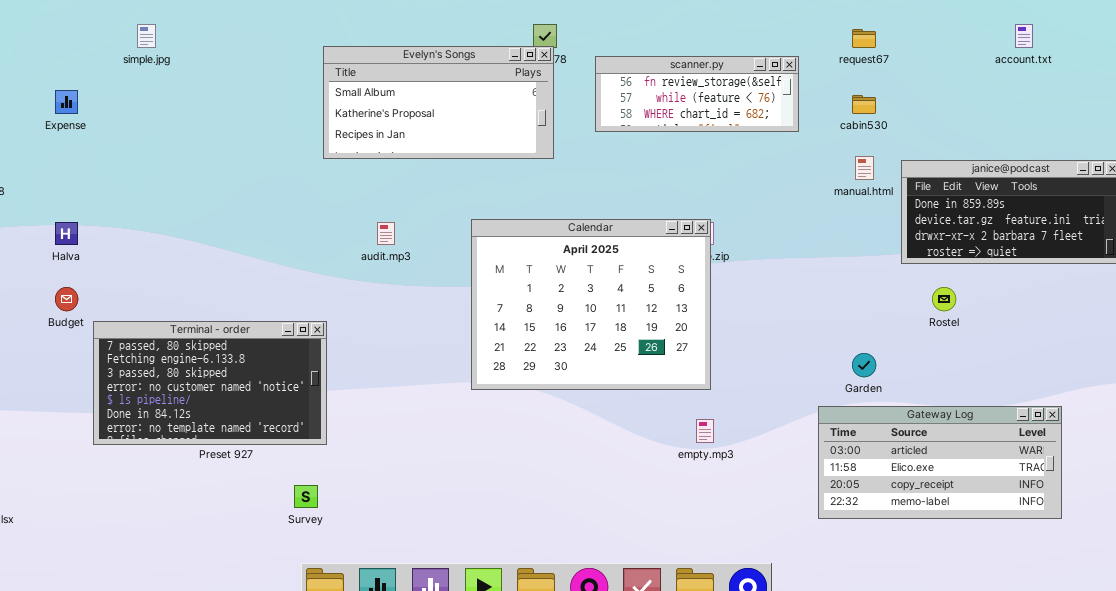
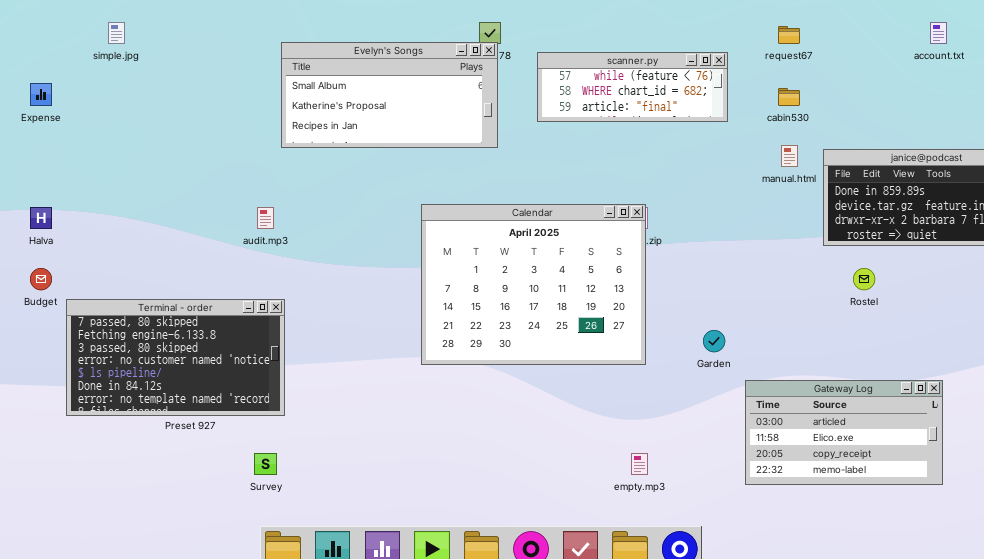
scanner.py: [595,56,799,132] -> [537,52,728,122], scrolled down 1 row
audit.mp3: [377,222,395,245] -> [257,207,274,229], moved
Garden: [852,353,876,377] -> [703,330,725,352], moved
Gateway Log: [818,406,1062,519] -> [745,380,943,485], resized
empty.mp3: [696,419,714,443] -> [631,453,648,475], moved

